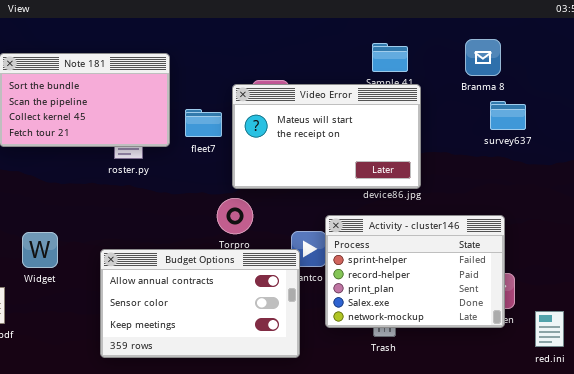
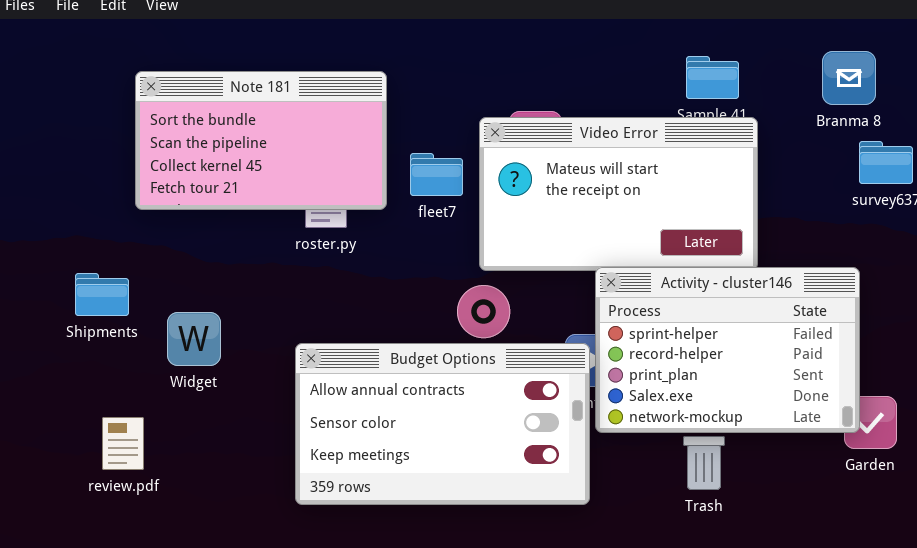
Activity - cluster146: [325,215,505,328] -> [595,267,860,433], moved
Widget: [22,232,58,268] -> [167,312,221,366], moved
Budget Options: [100,249,300,358] -> [295,343,590,505], moved

